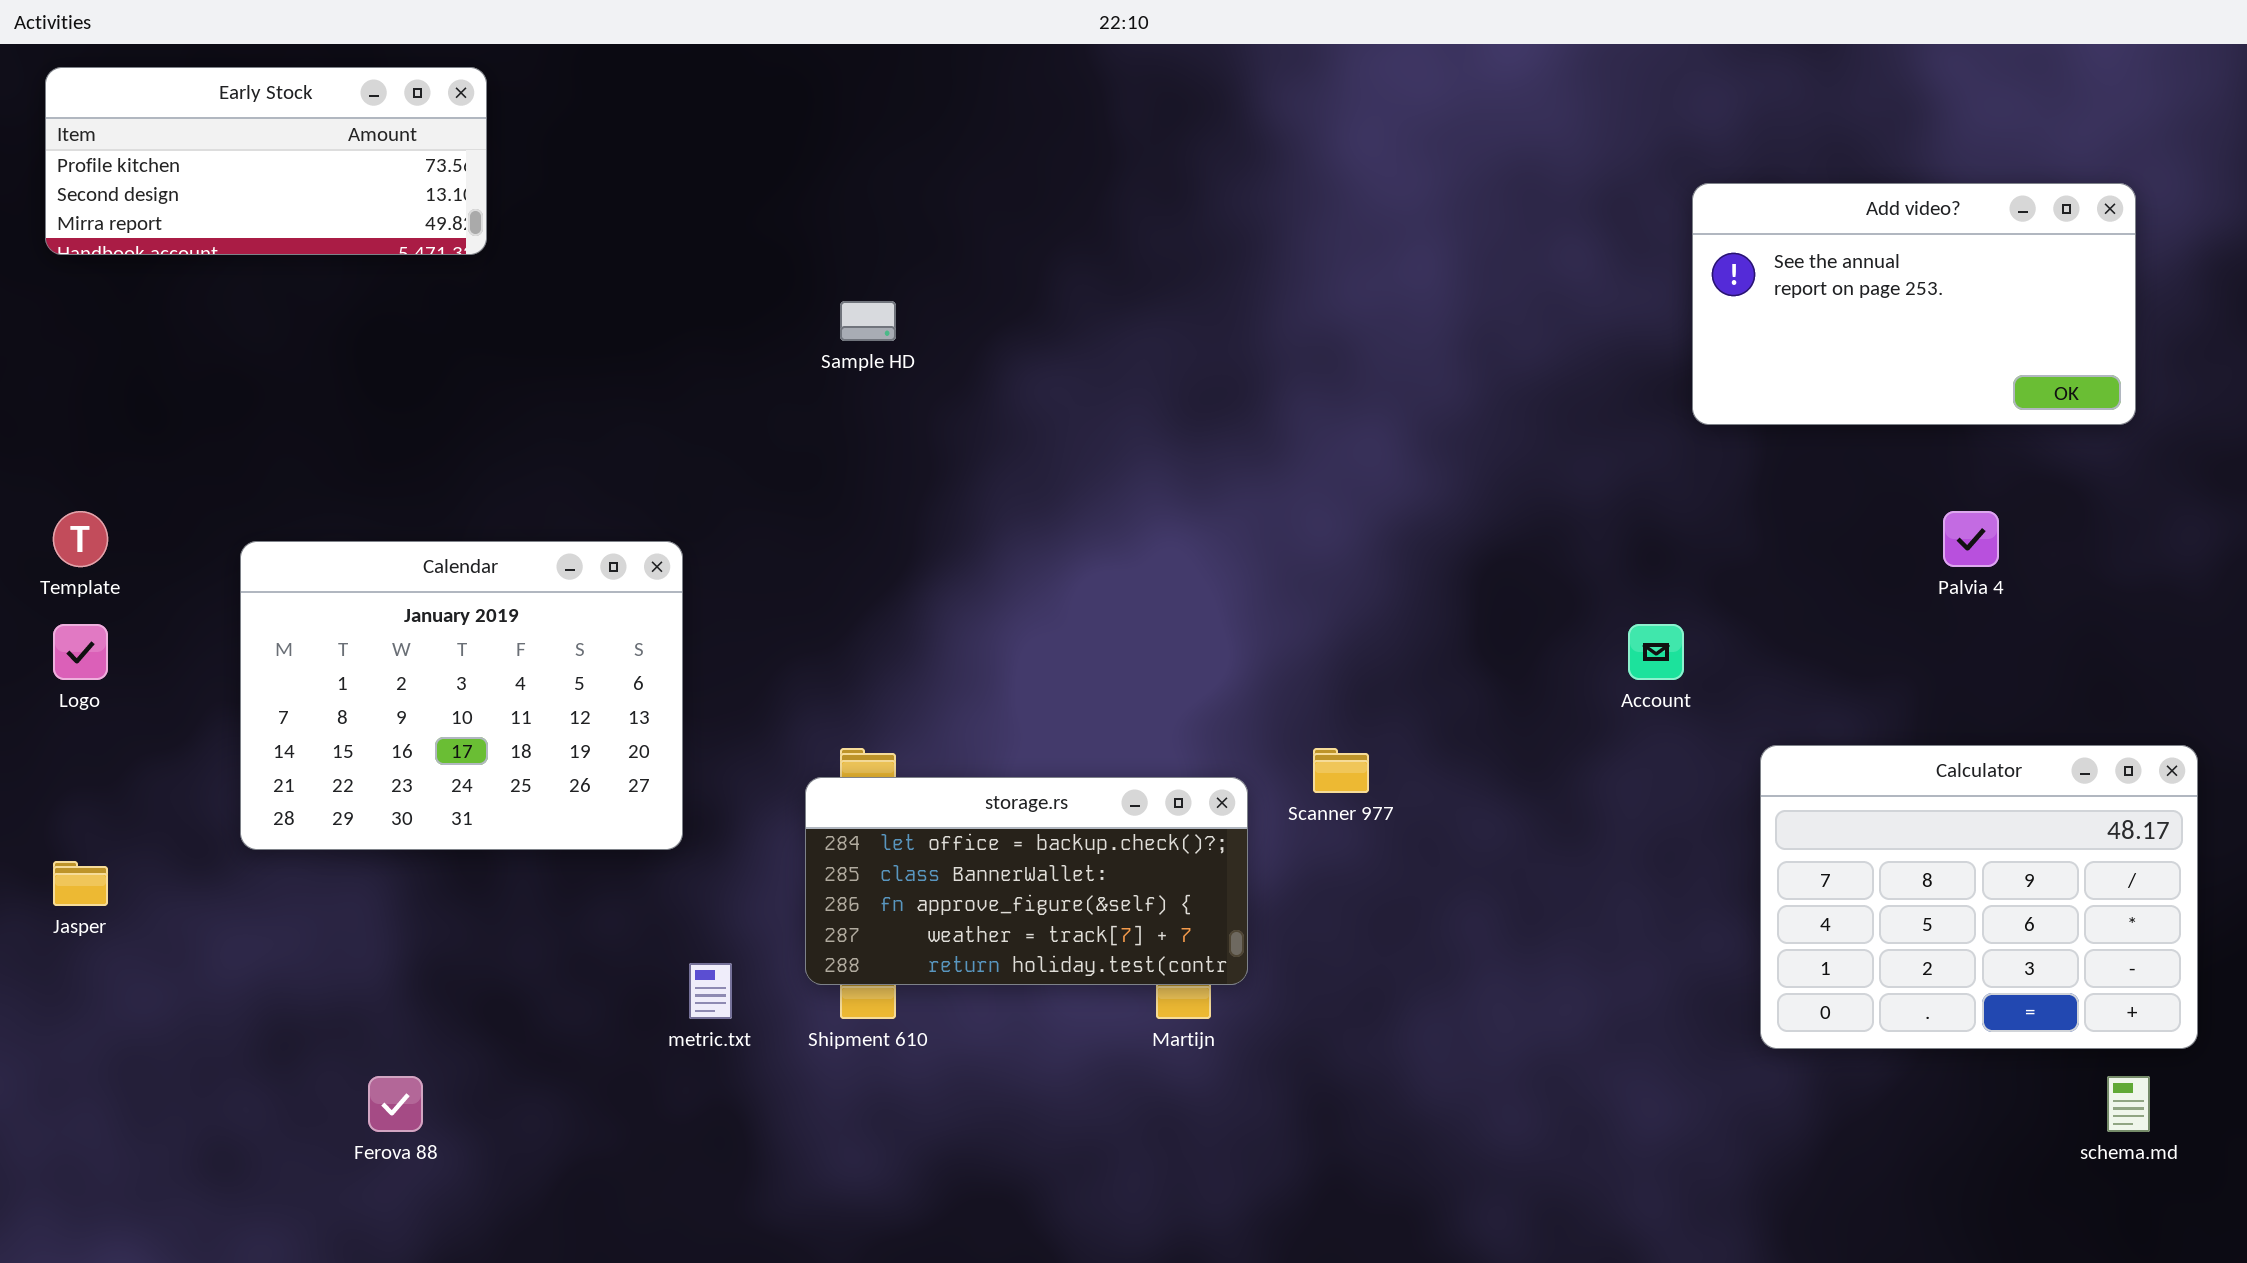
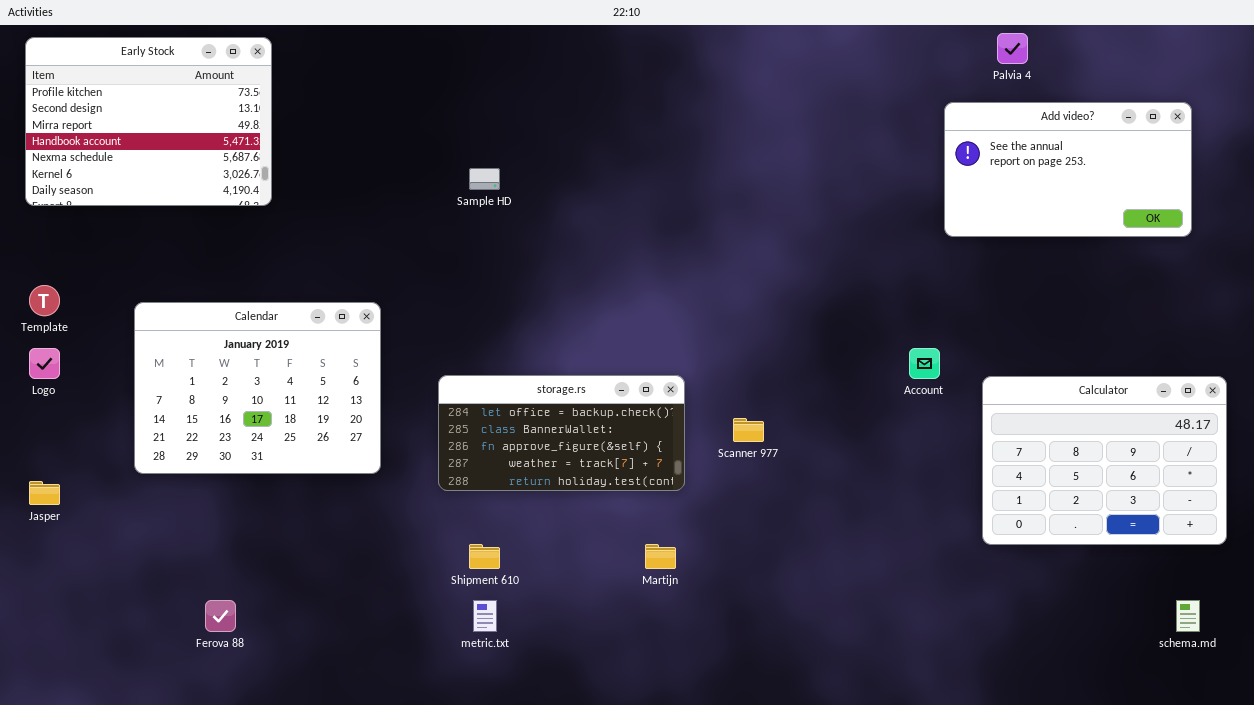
Early Stock: [45,67,487,255] -> [25,37,272,206], resized
Palvia 4: [1943,511,1999,567] -> [997,33,1028,64], moved
Calculator: [1760,745,2198,1049] -> [982,376,1227,545], moved
storage.rs: [805,777,1248,985] -> [438,375,685,491], moved
metric.txt: [689,963,732,1019] -> [473,600,497,632], moved

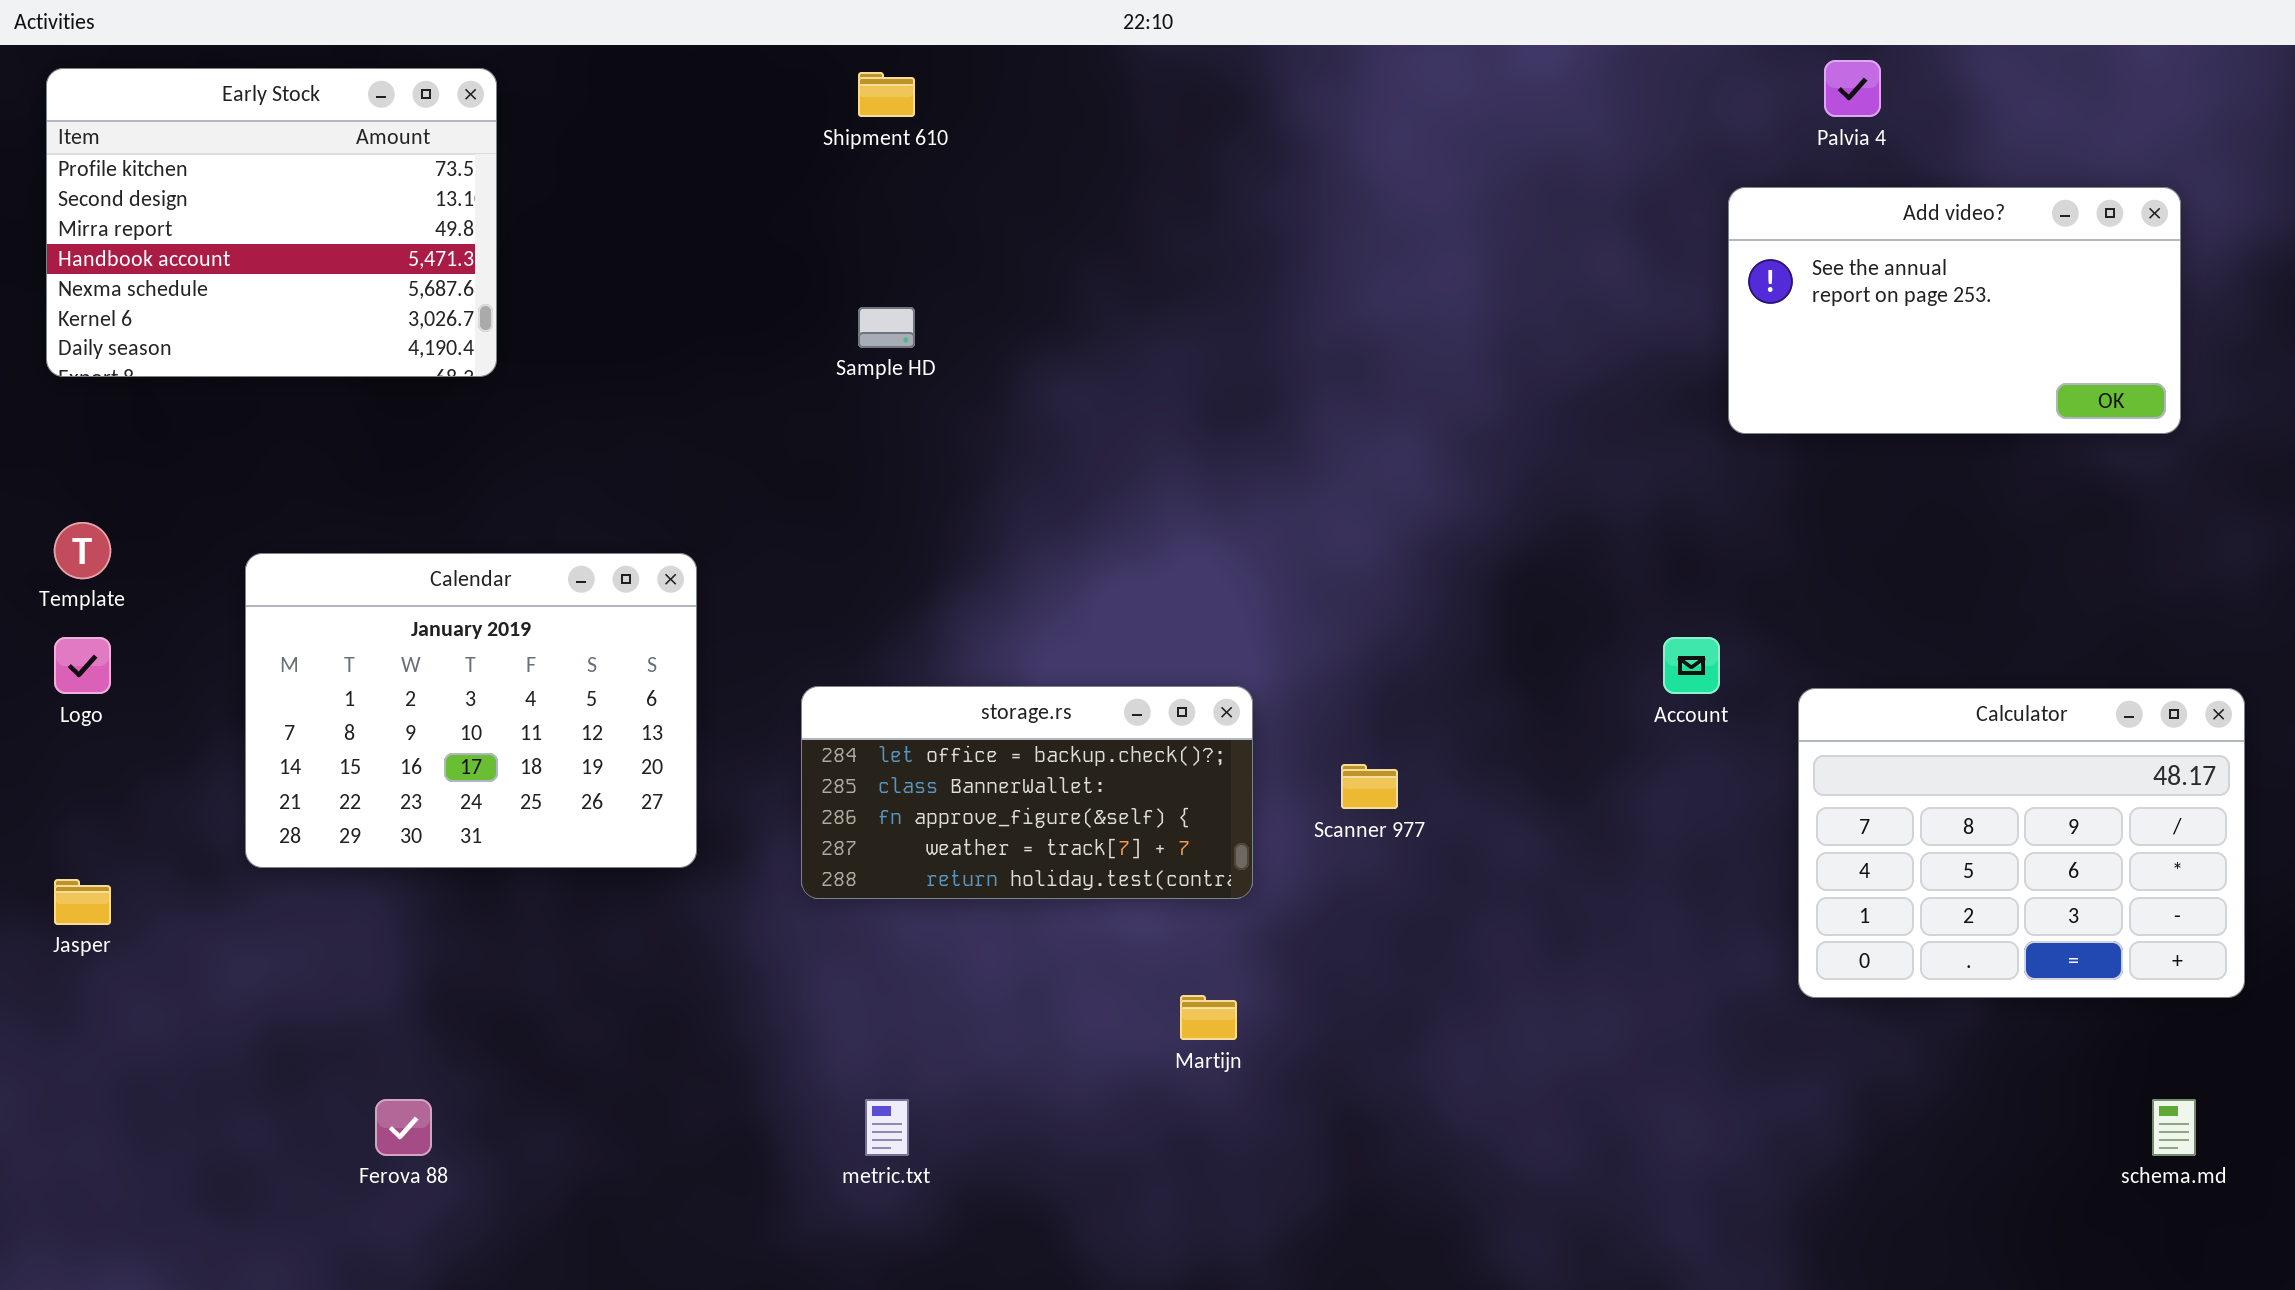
Shipment 610: [469,544,500,569] -> [858,72,915,117], moved

